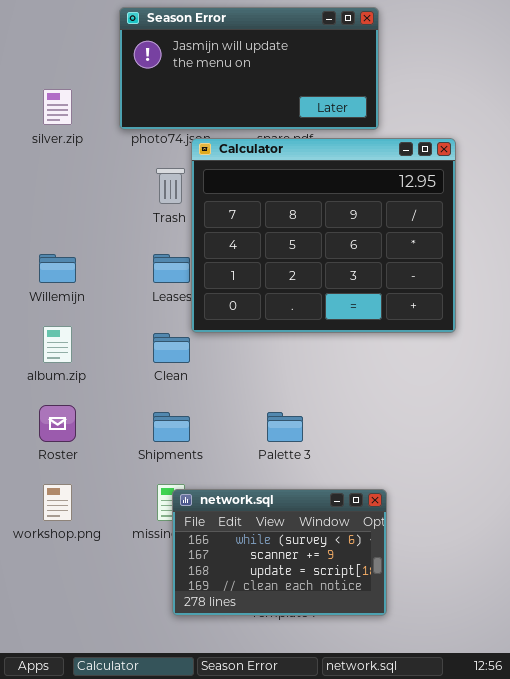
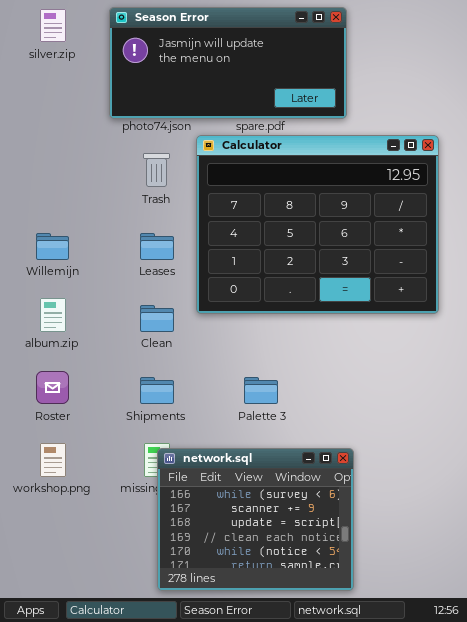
silver.zip: [43,89,72,125] -> [40,9,66,42], moved
Calculator: [191,138,456,333] -> [196,135,439,314], moved
network.sql: [172,489,387,616] -> [157,448,354,591], resized

